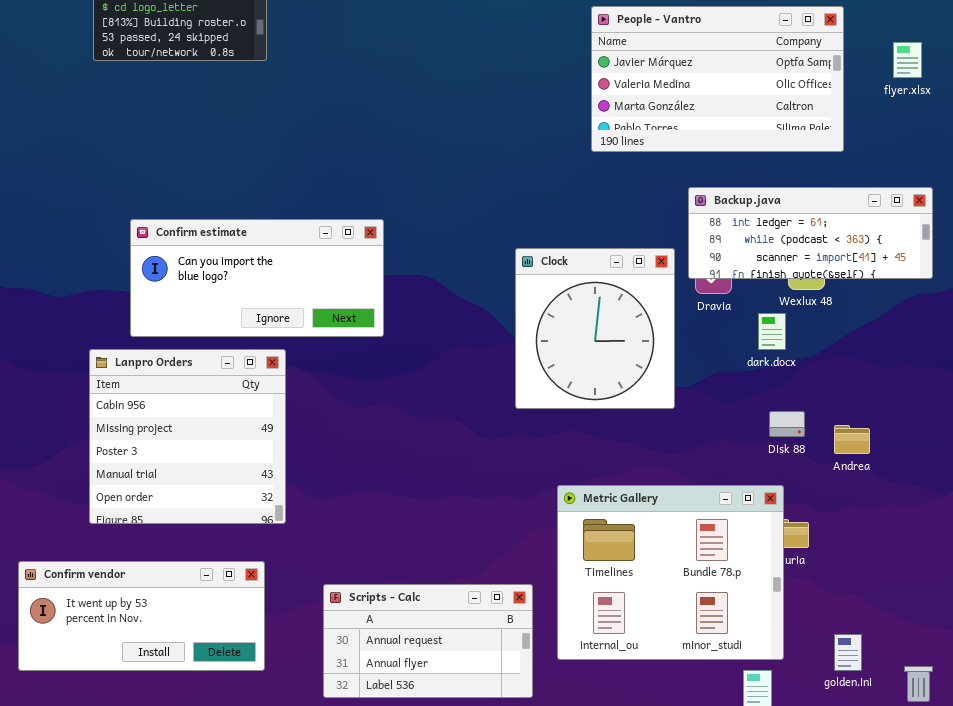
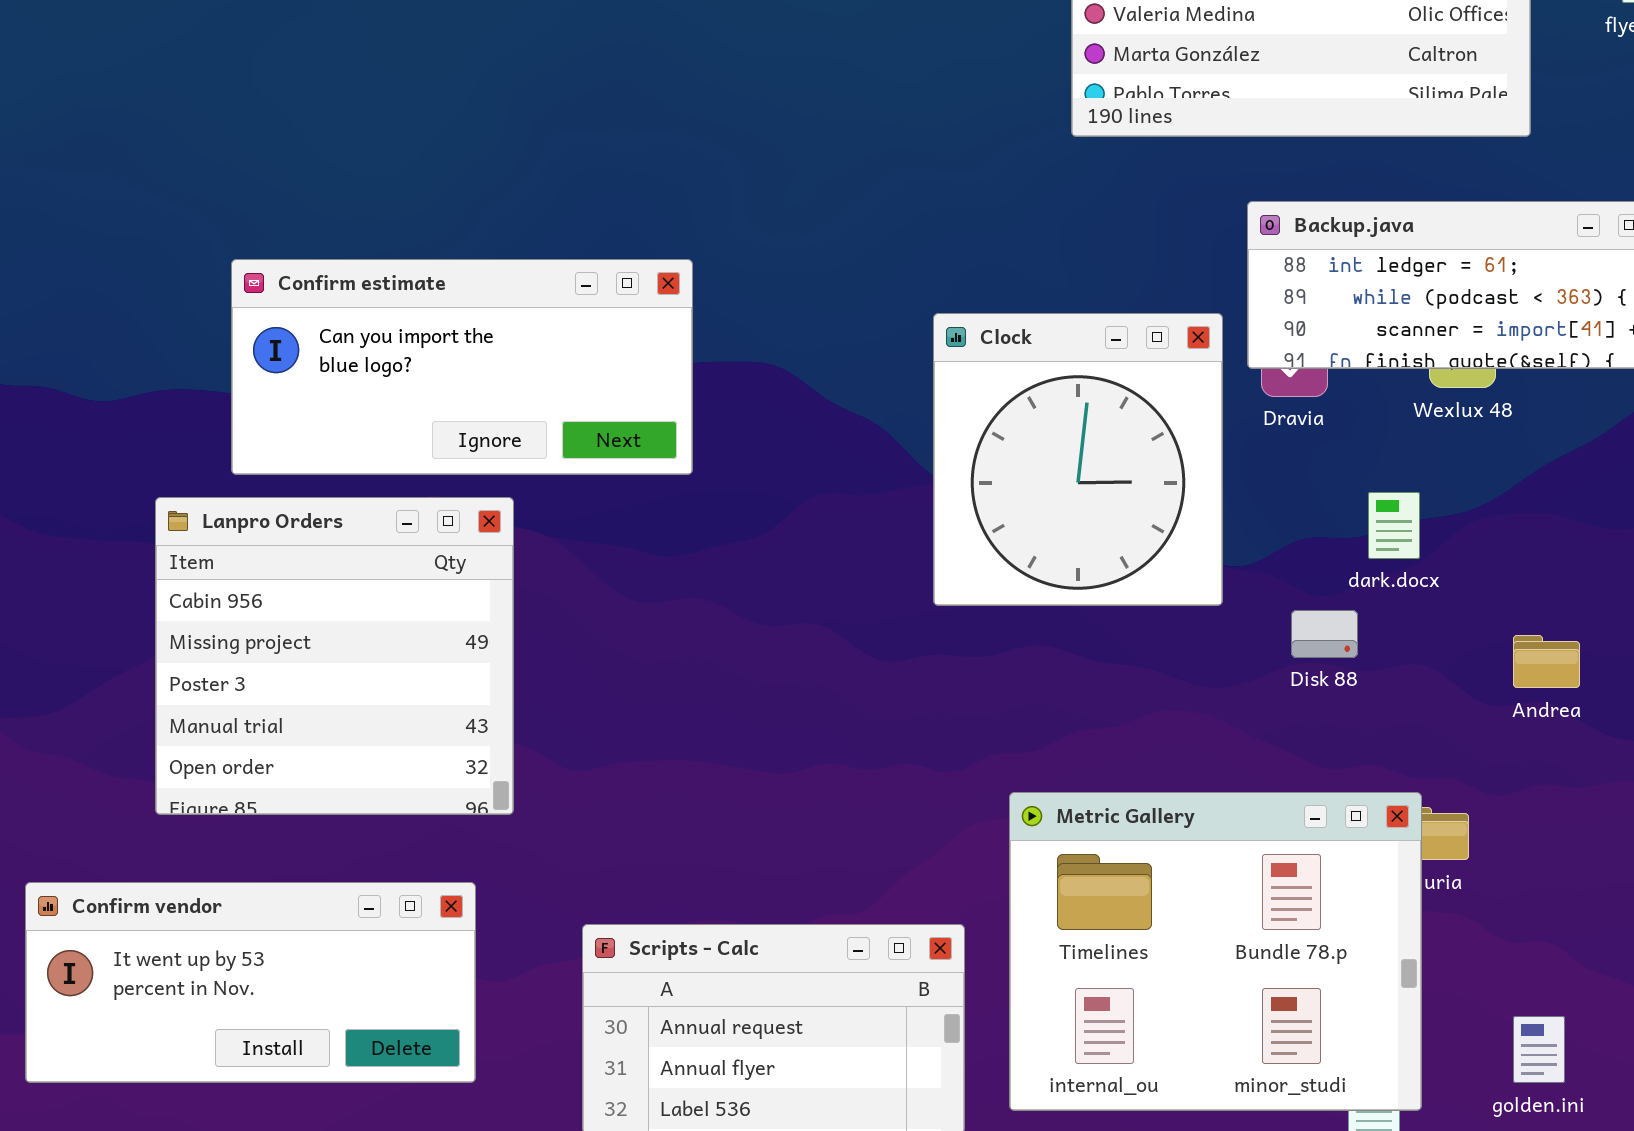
dark.docx: [758,313,786,350] -> [1368,492,1420,559], moved
Disk 88: [769,411,805,437] -> [1291,610,1358,658], moved
Metric Gallery: [557,485,784,660] -> [1009,792,1422,1111], moved

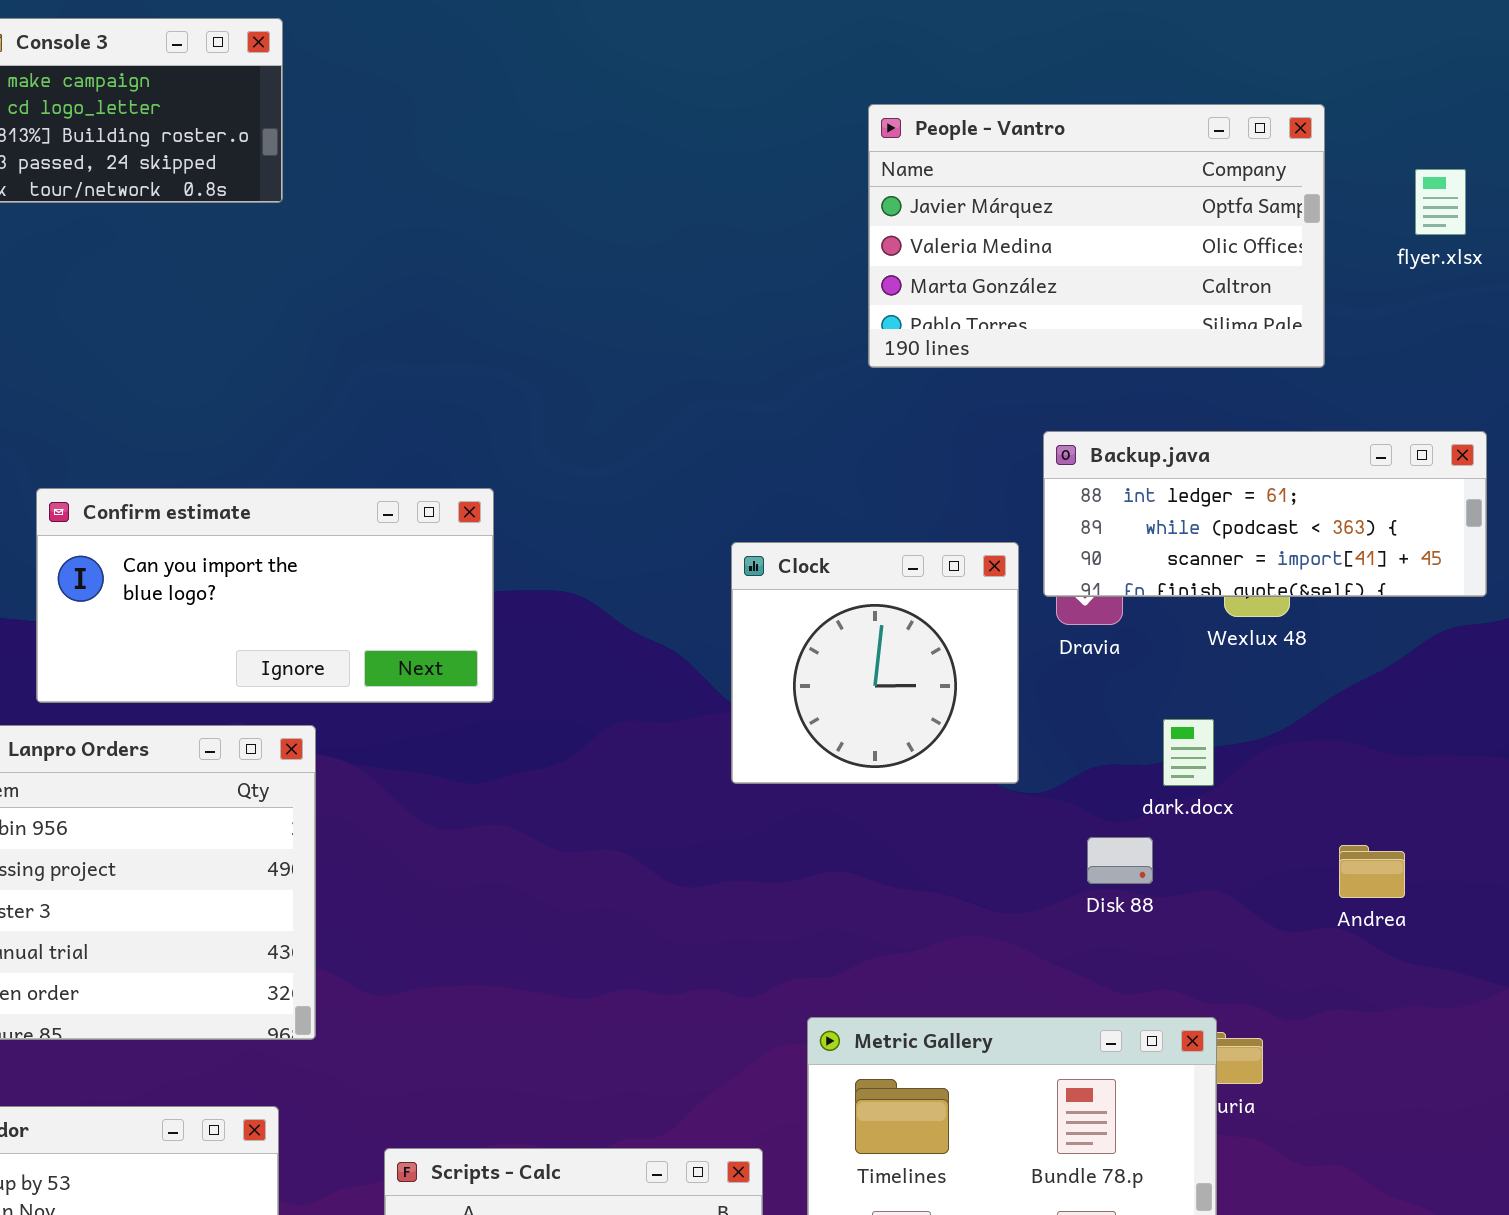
Clock: [933,313,1223,606] -> [731,542,1019,784], resized
Andrea: [1513,635,1580,688] -> [1339,845,1405,898], moved

